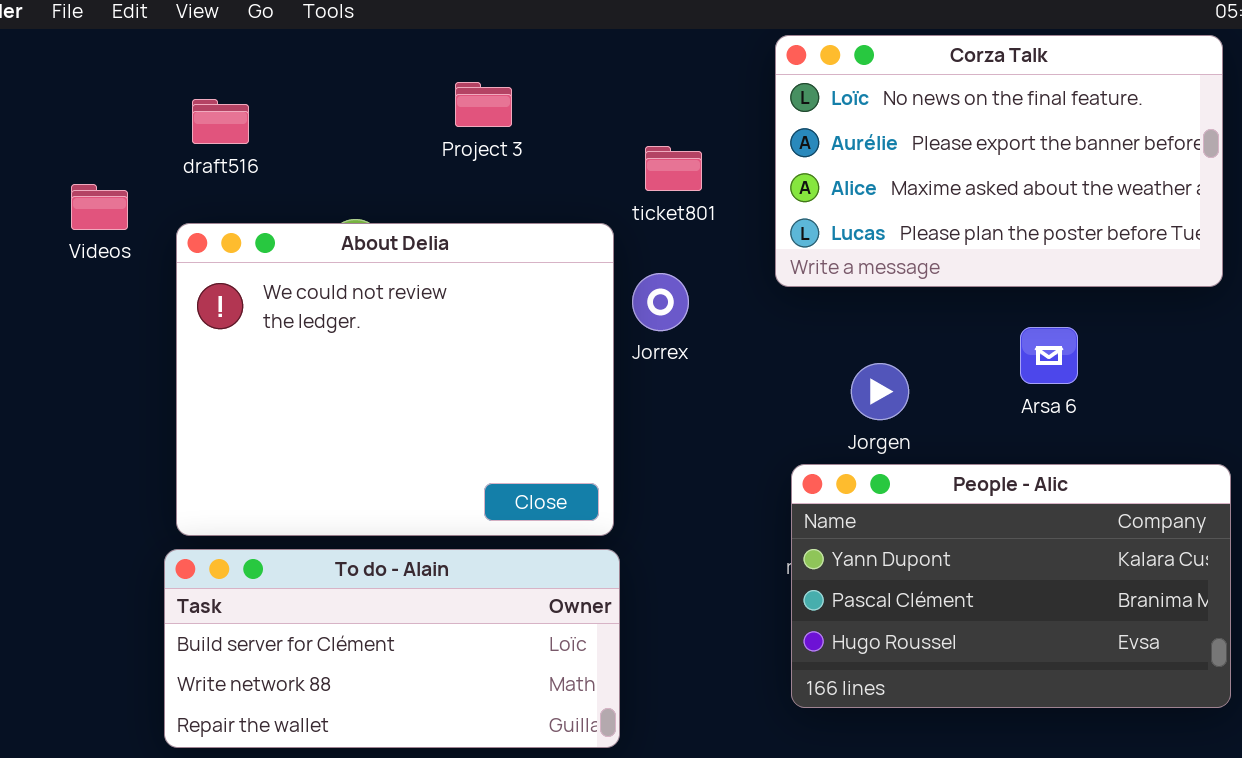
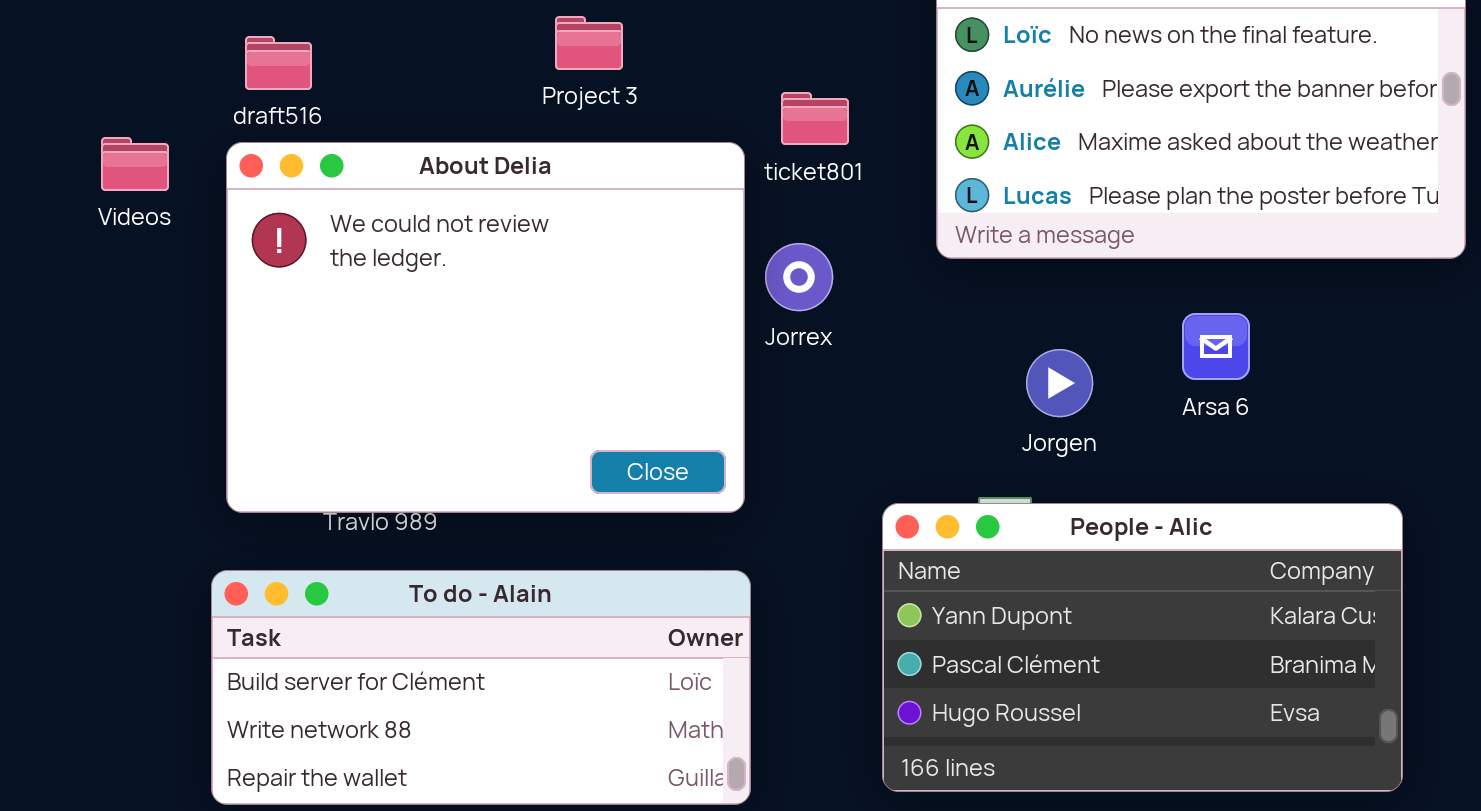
About Delia: [176,223,614,536] -> [226,142,745,513], moved
Arsa 6: [1020,327,1078,384] -> [1182,313,1250,380], moved
People - Alic: [791,464,1231,708] -> [882,503,1403,792], moved

